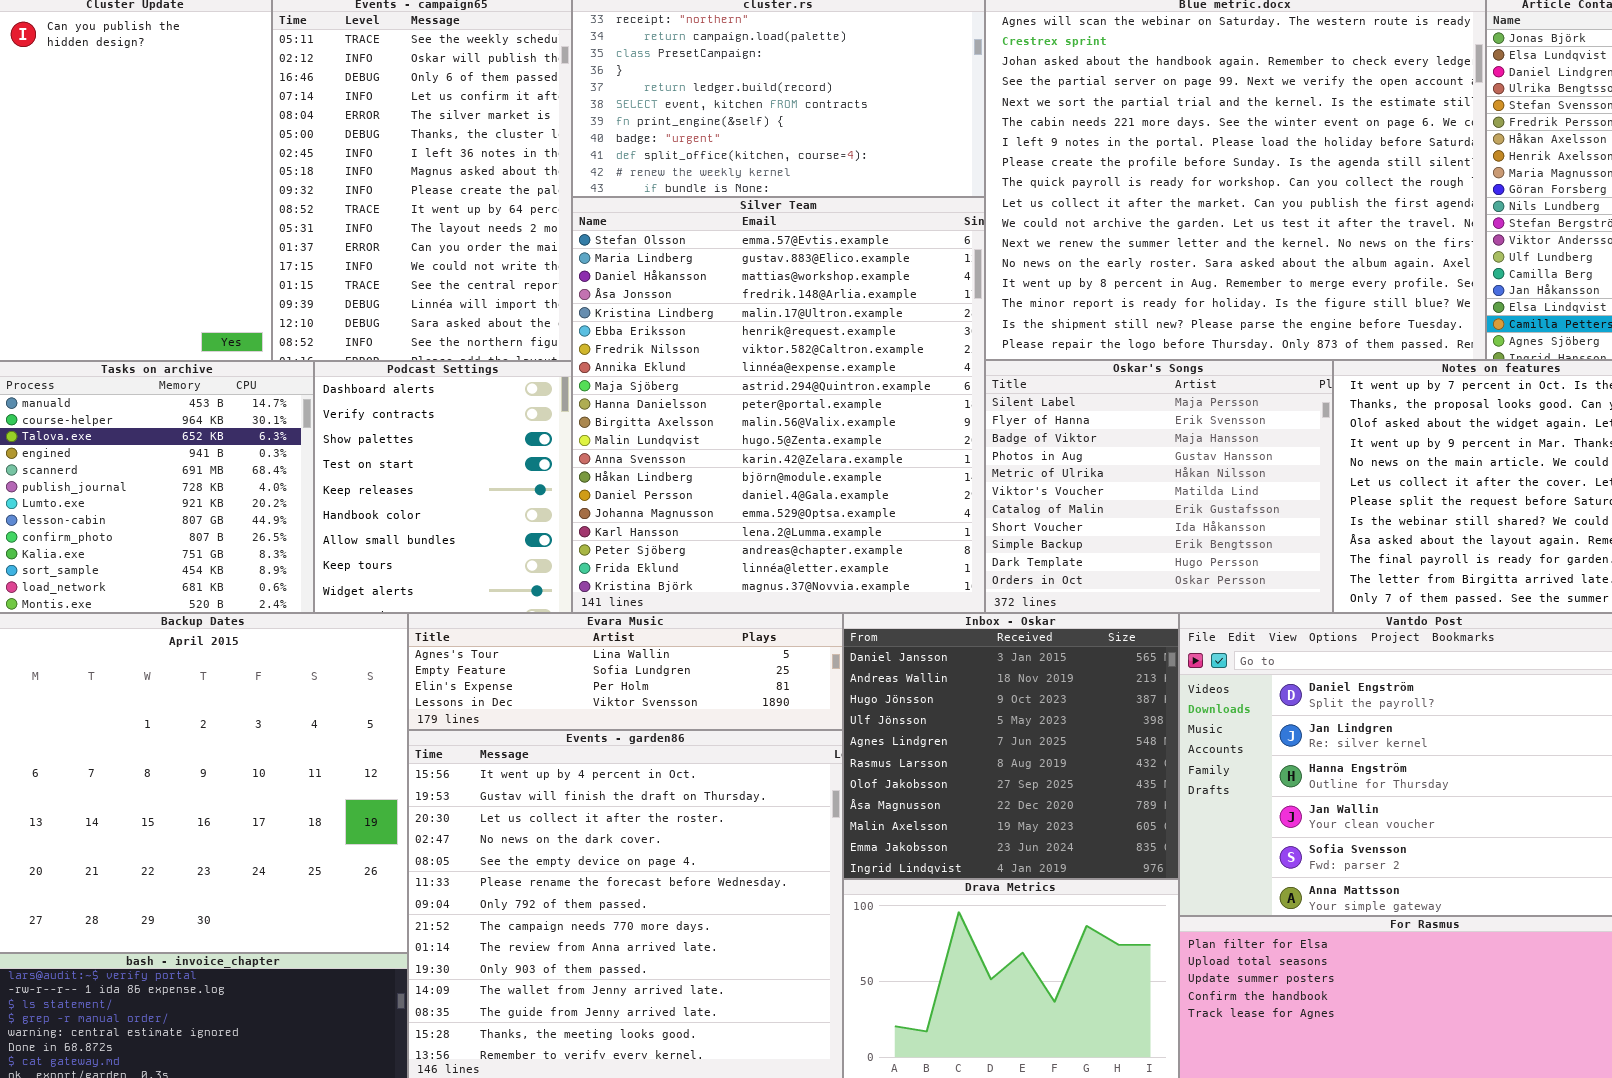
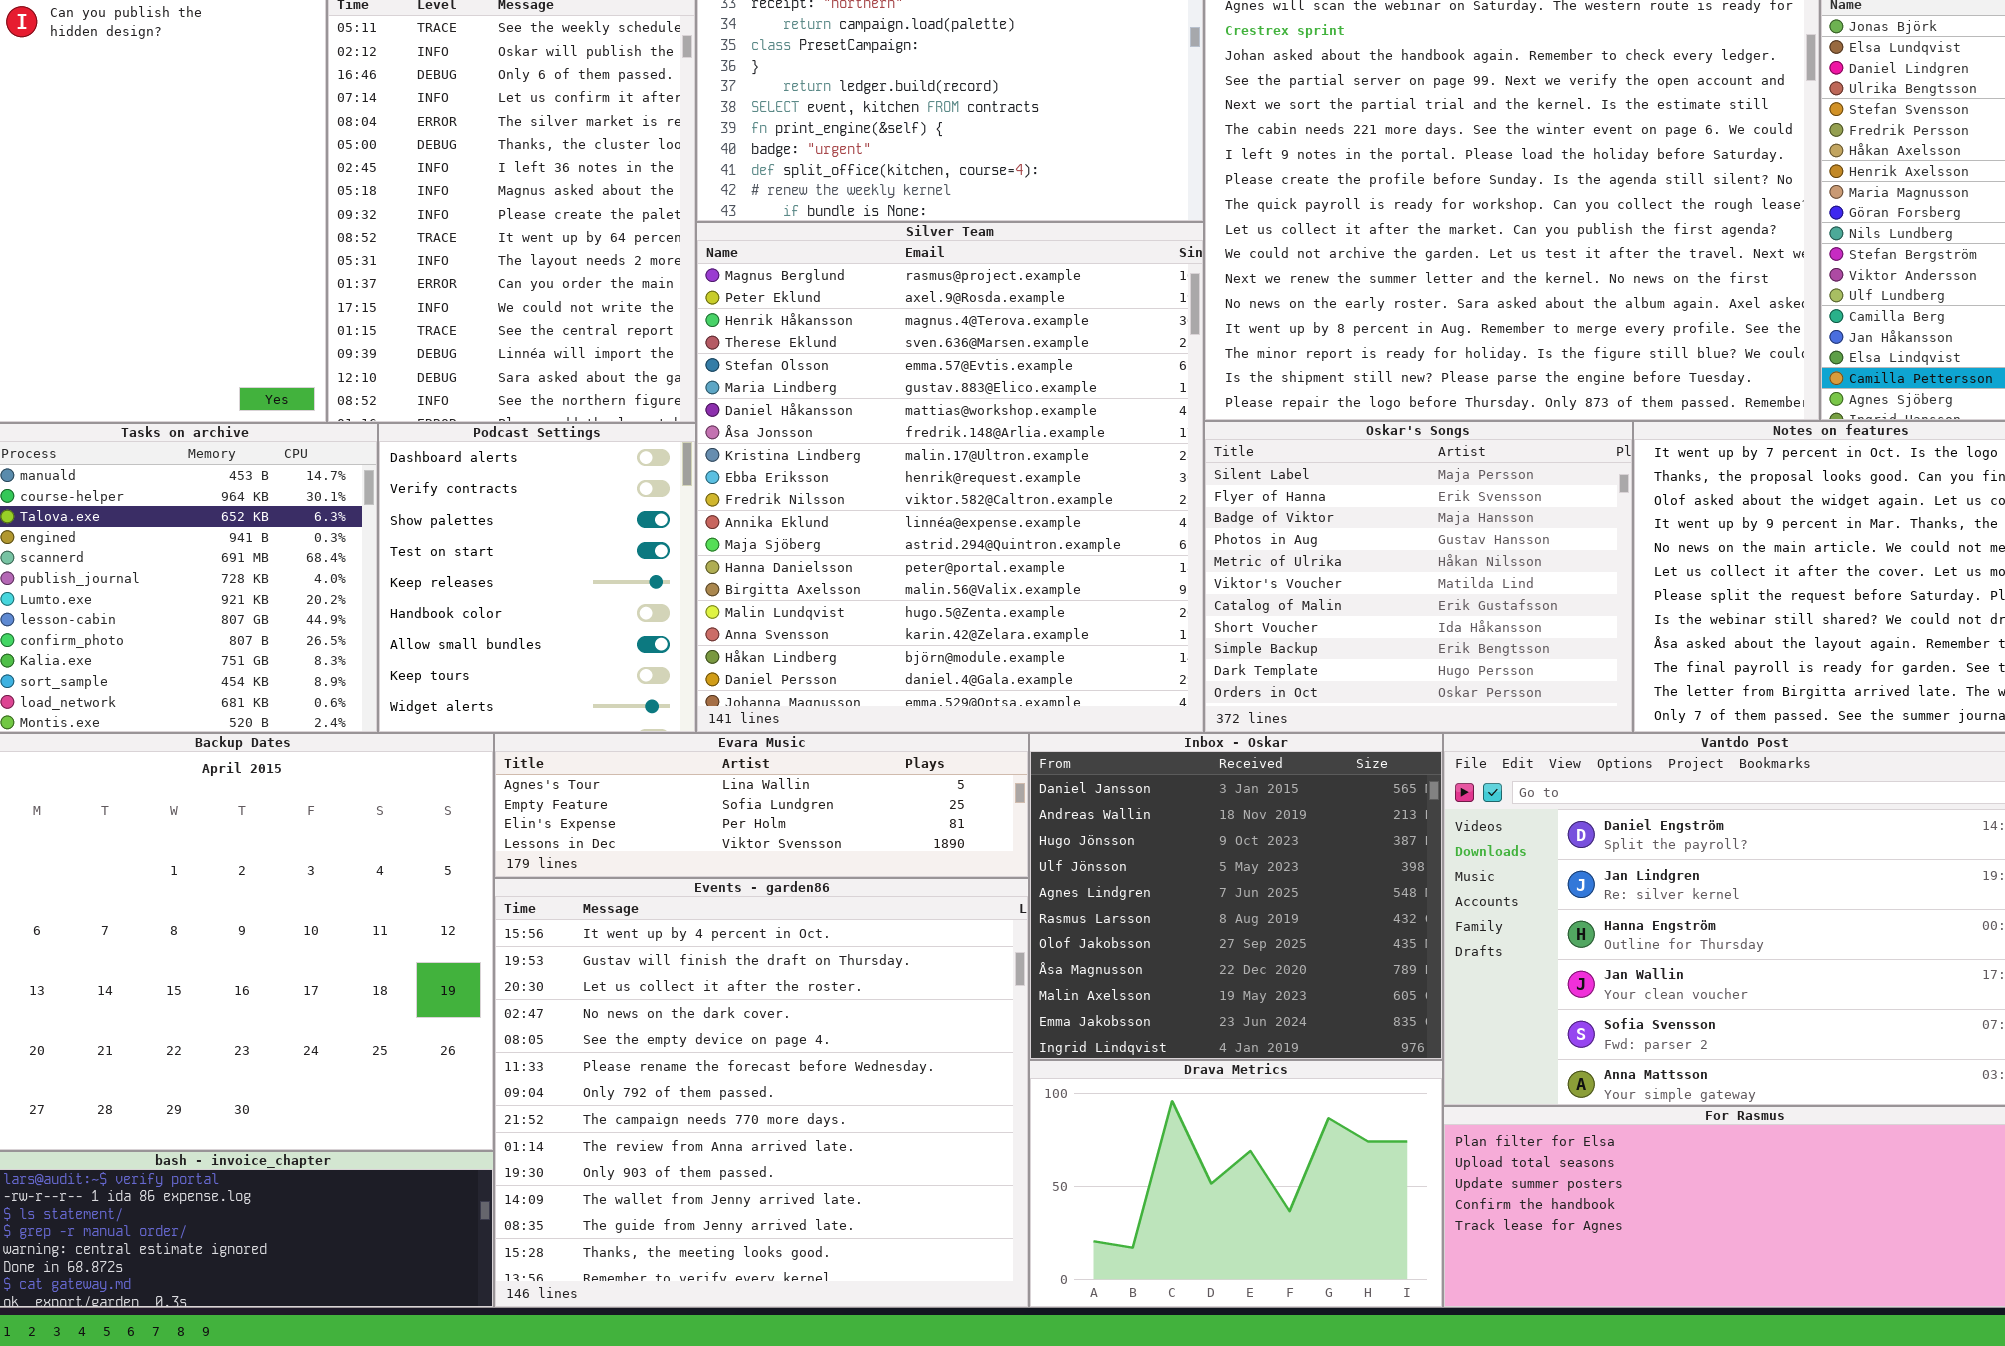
Silver Team: [572,197,985,613] -> [696,222,1204,733], scrolled up 4 rows

